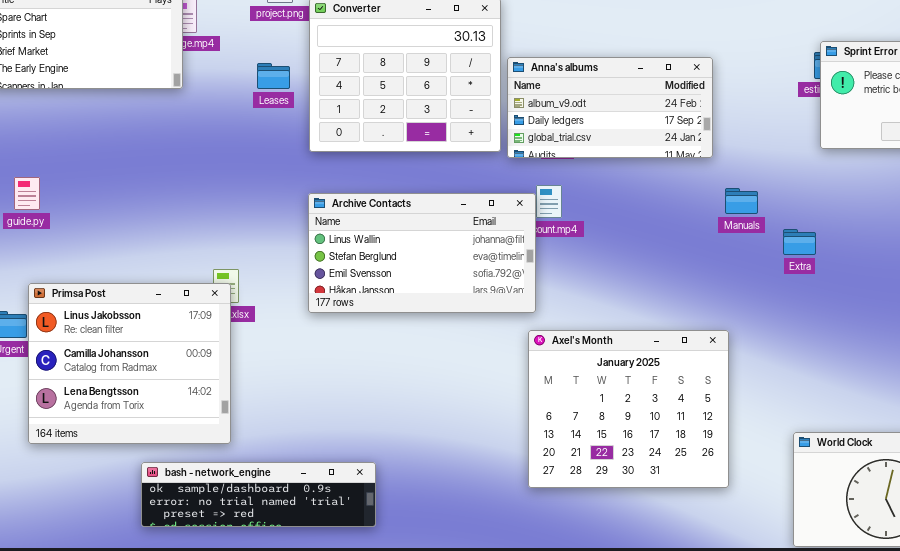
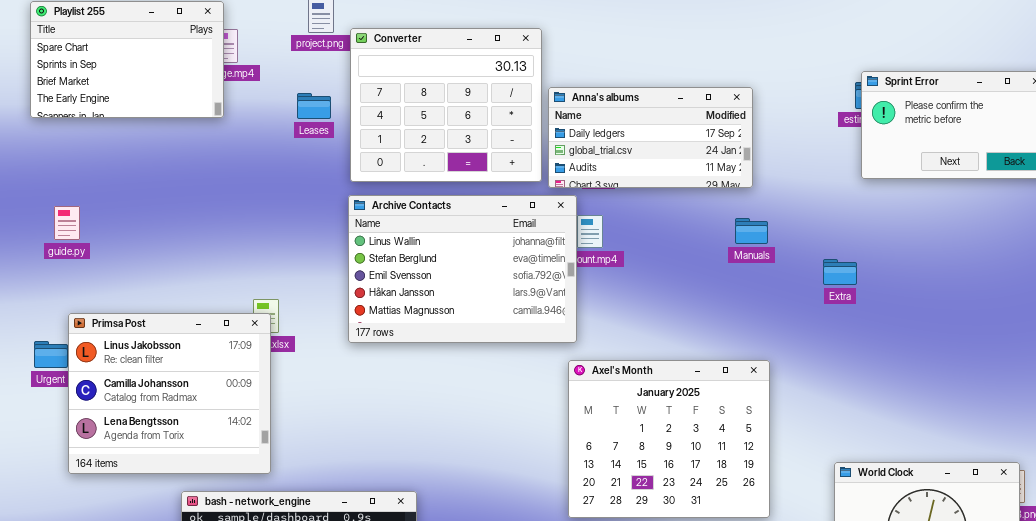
Anna's albums: [507,57,713,158] -> [548,87,753,188], scrolled down 1 row
Manuals: [725,188,758,214] -> [735,218,768,244], moved
Archive Contacts: [308,193,536,313] -> [348,195,577,343], resized

